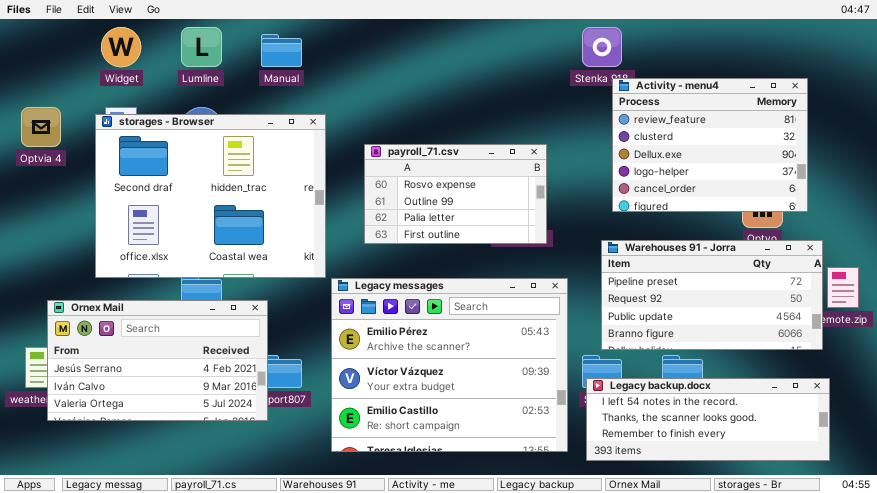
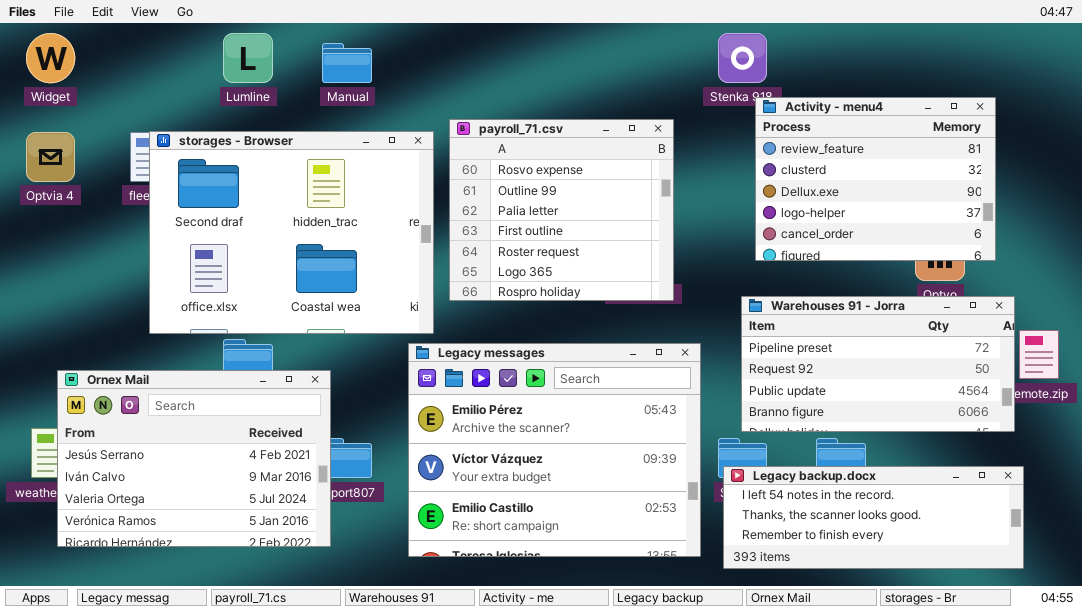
Widget: [101,27,141,67] -> [26,33,75,83], moved
storages - Browser: [95,114,326,278] -> [149,131,434,334], moved
payroll_71.csv: [364,144,547,244] -> [449,119,674,301], resized
Ornex Mail: [47,300,268,421] -> [57,370,331,547], resized

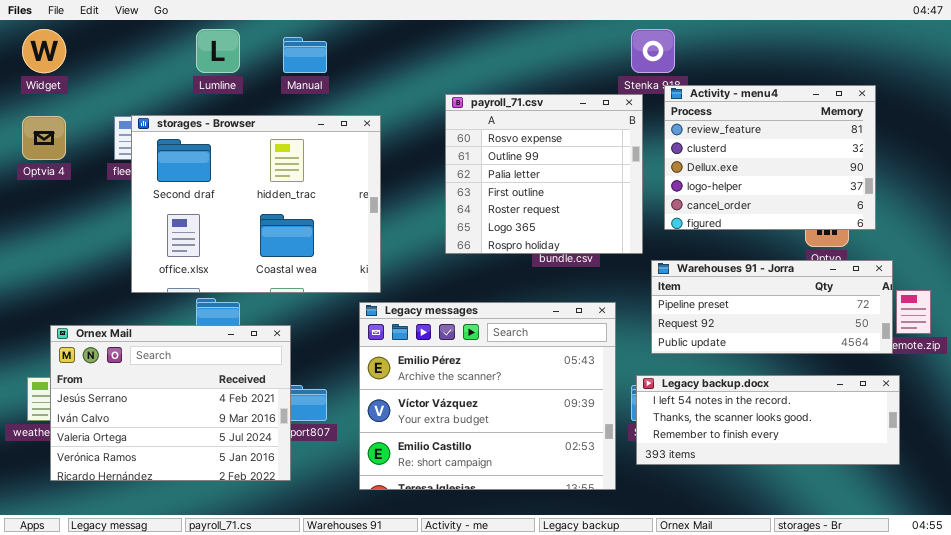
payroll_71.csv: [449,119,674,301] -> [445,94,643,254], moved
Warehouses 91 - Jorra: [741,296,1015,432] -> [651,260,893,354], resized
Legacy backup.docx: [723,466,1024,569] -> [636,375,900,465], moved

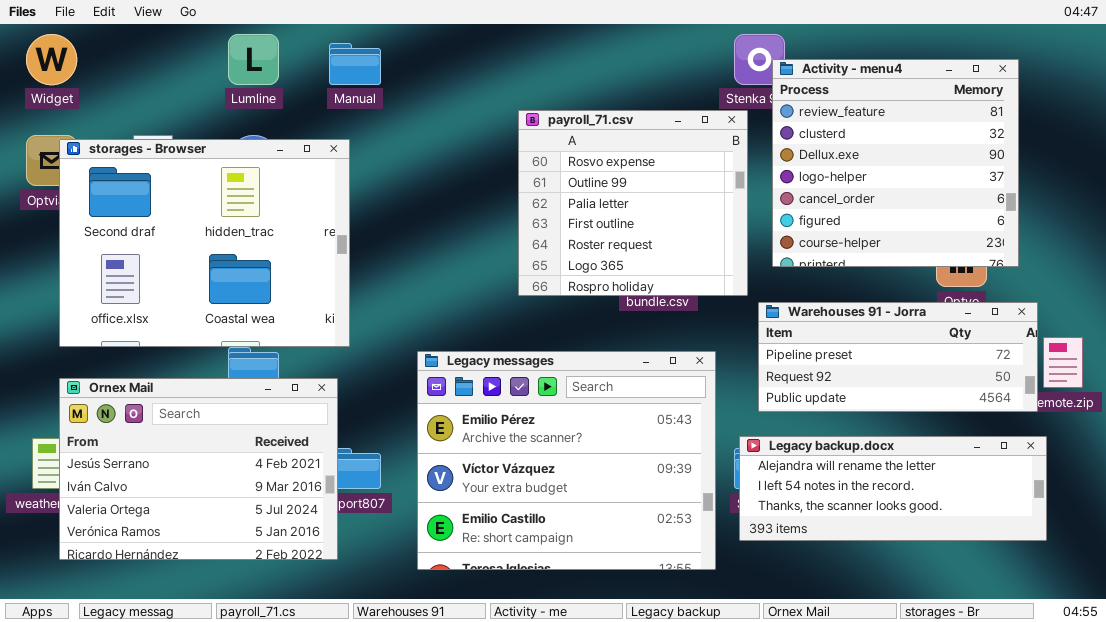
Activity - menu4: [664,85,876,230] -> [772,59,1019,267], resized
storages - Browser: [131,115,381,293] -> [59,139,350,347], moved
Legacy backup.docx: [636,375,900,465] -> [739,436,1047,541], scrolled up 1 row

